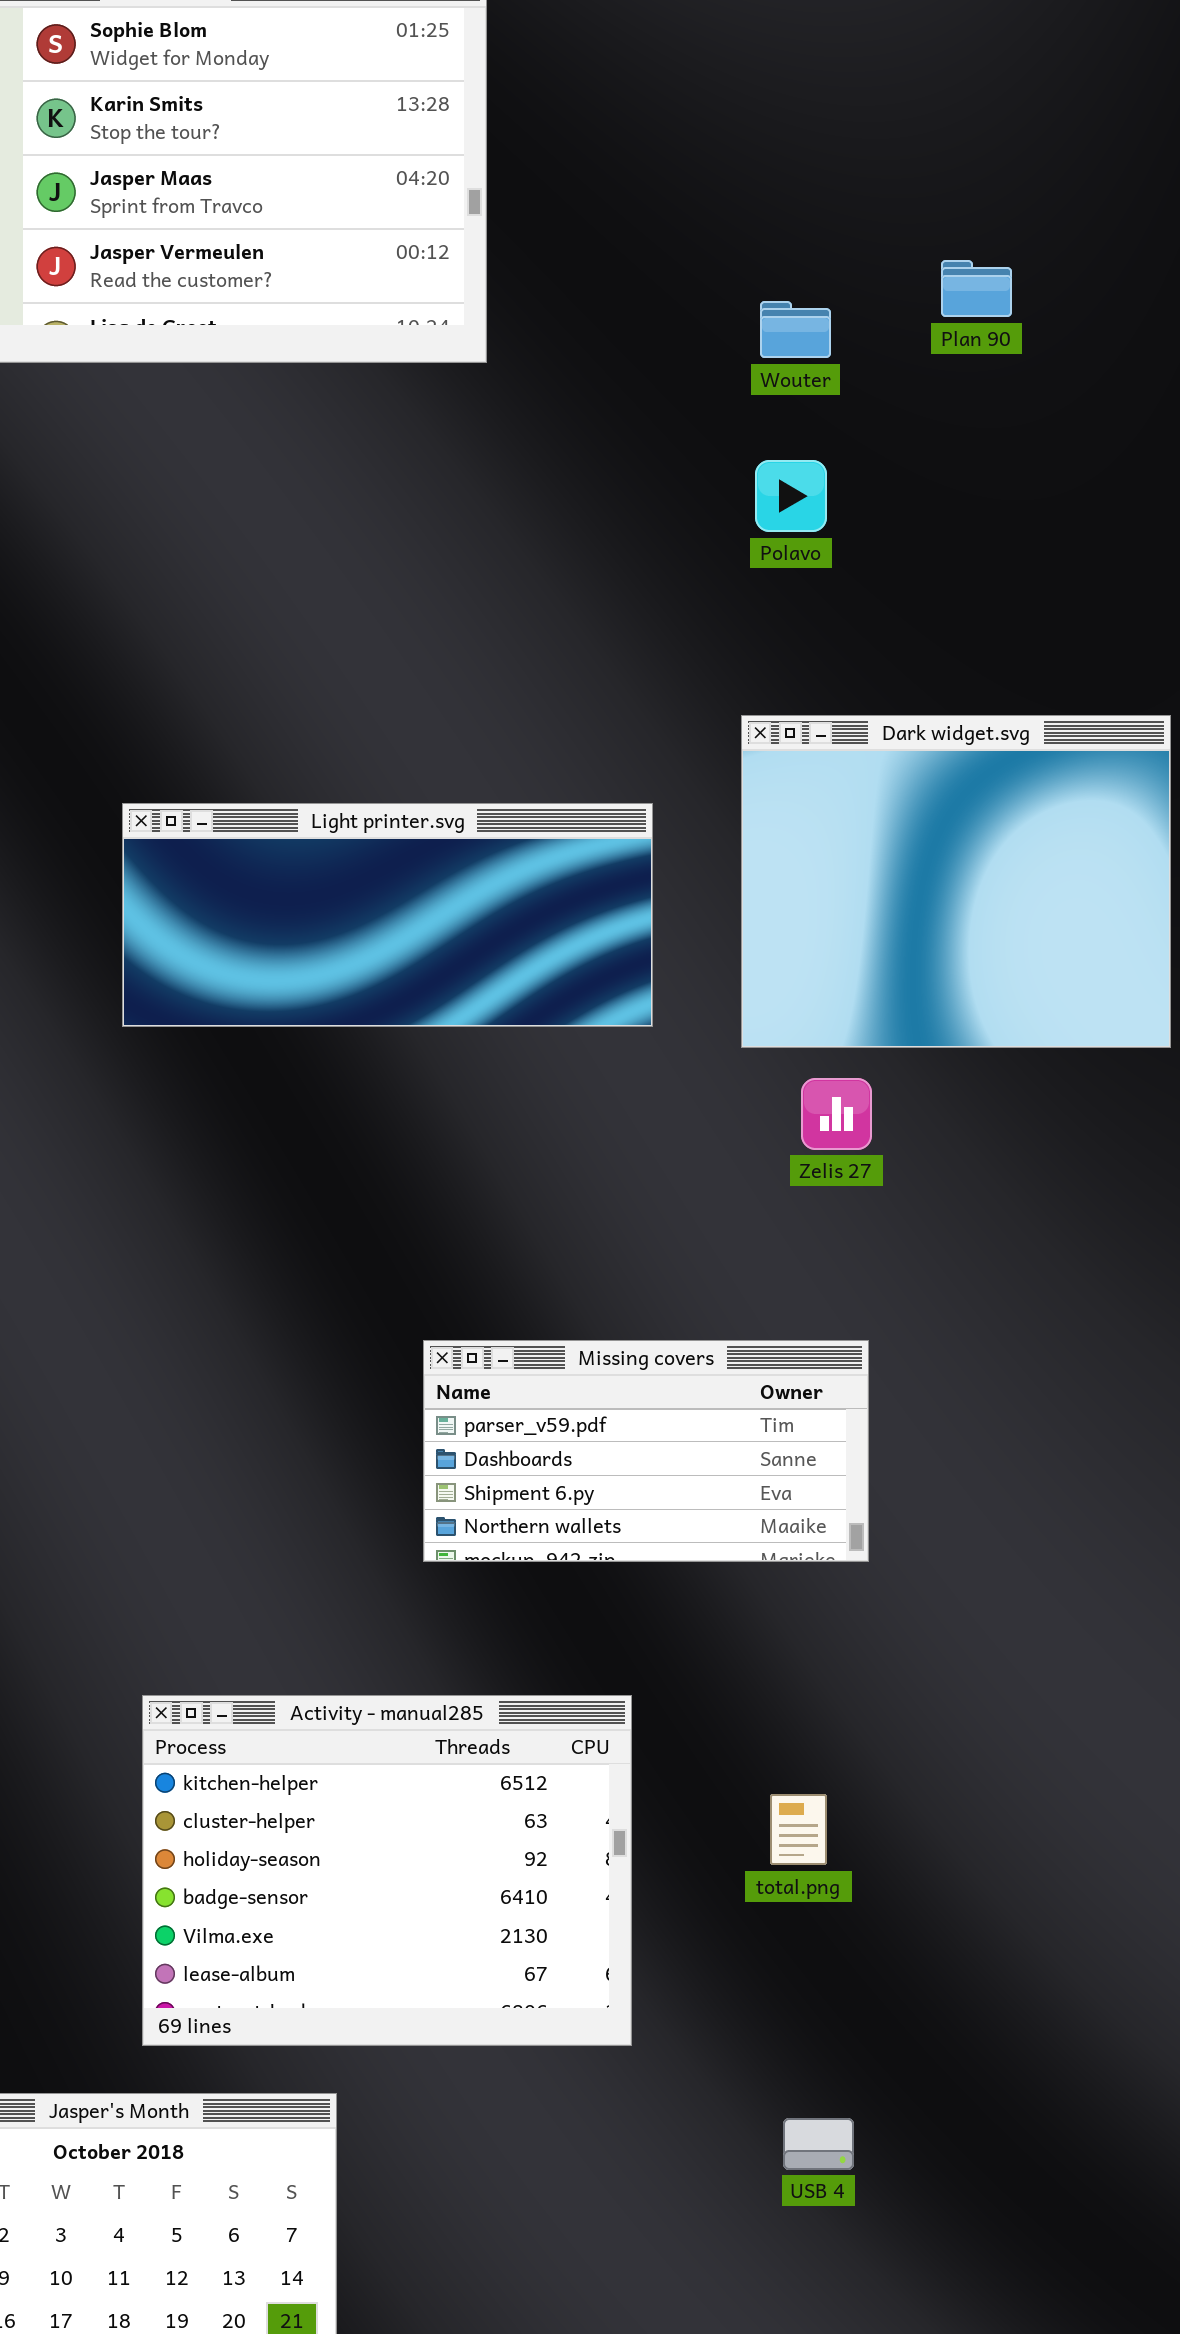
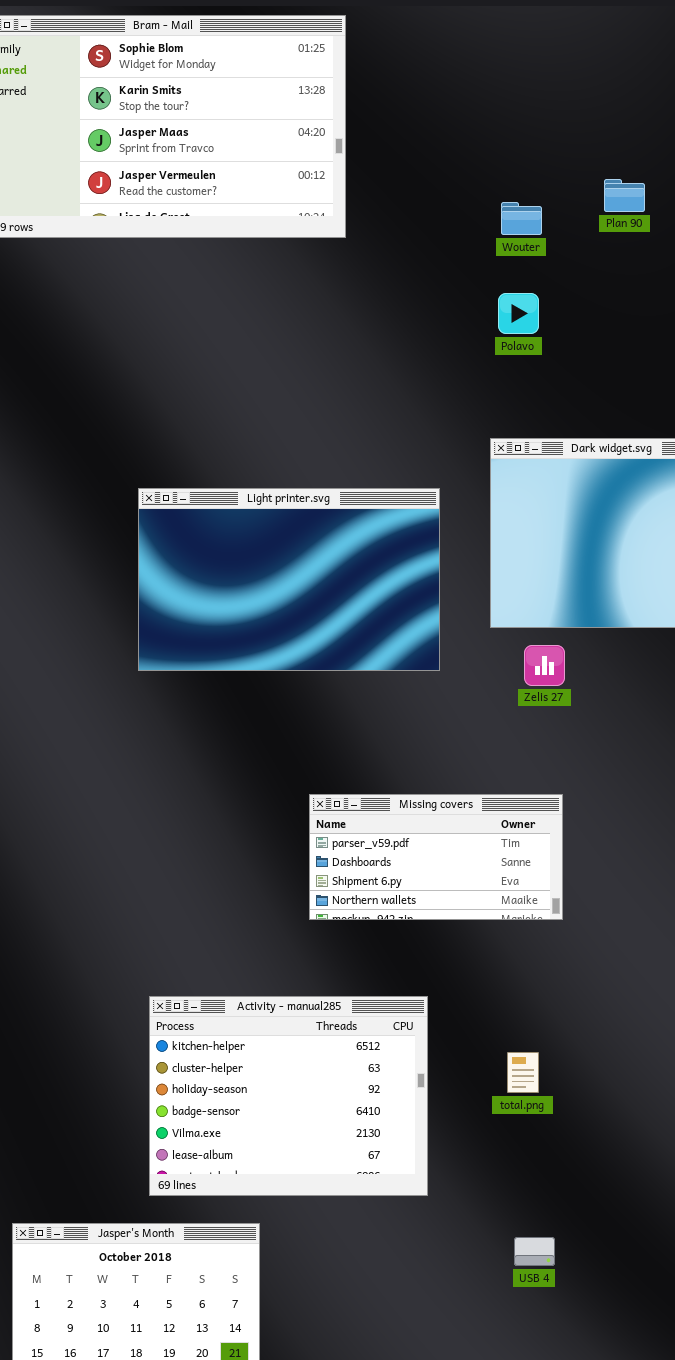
Light printer.svg: [122,803,653,1027] -> [138,488,440,671], resized

